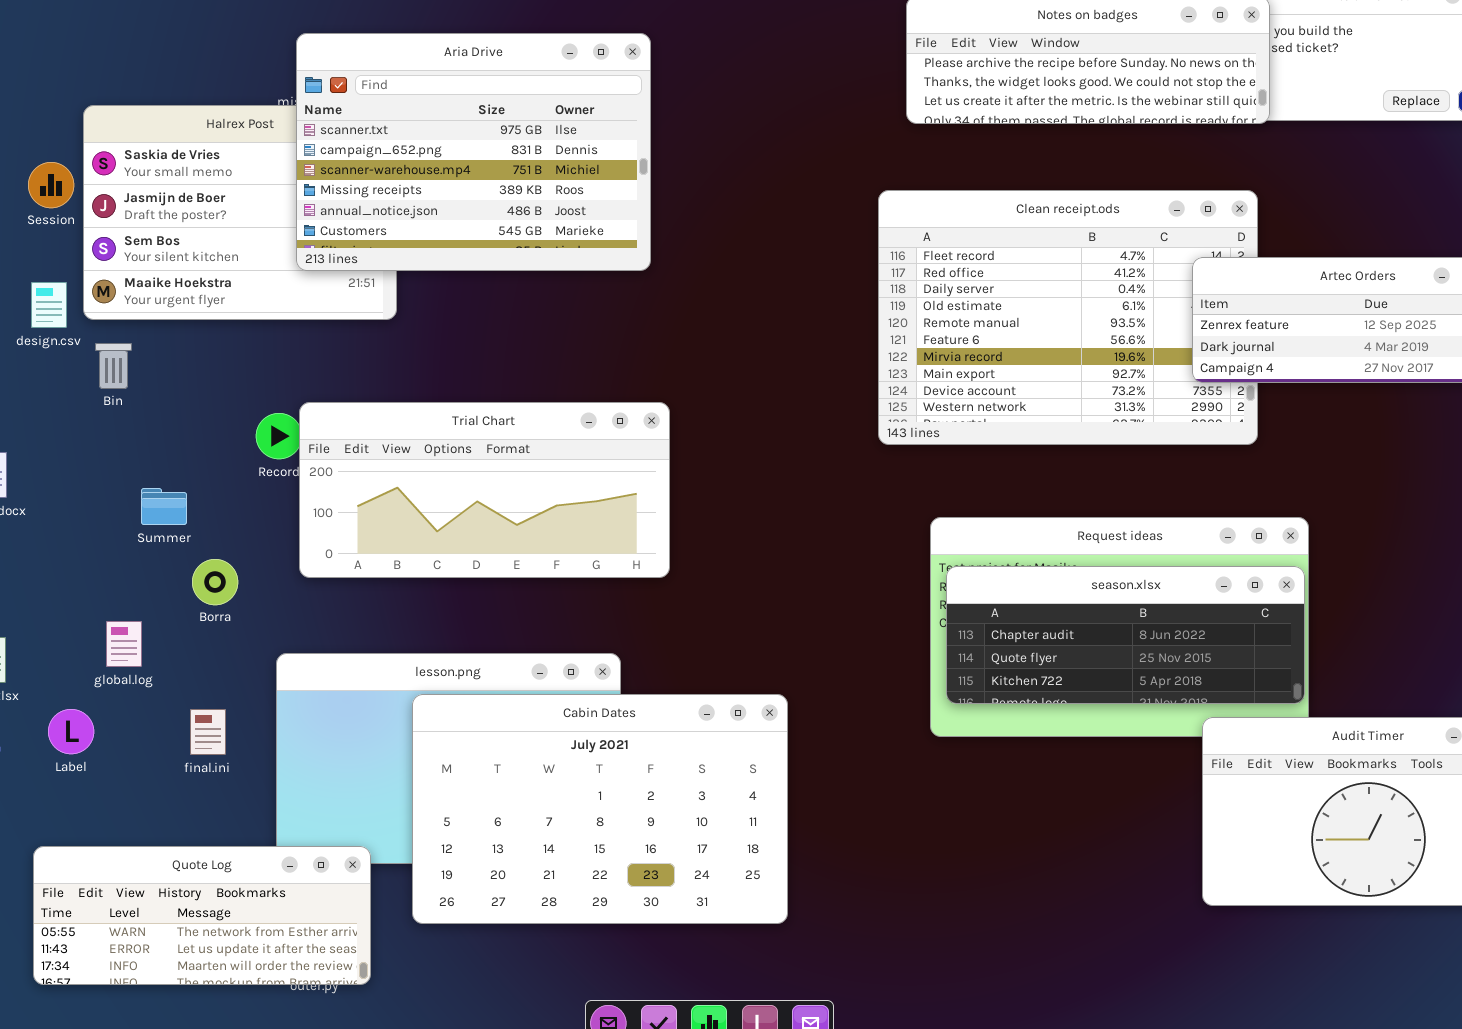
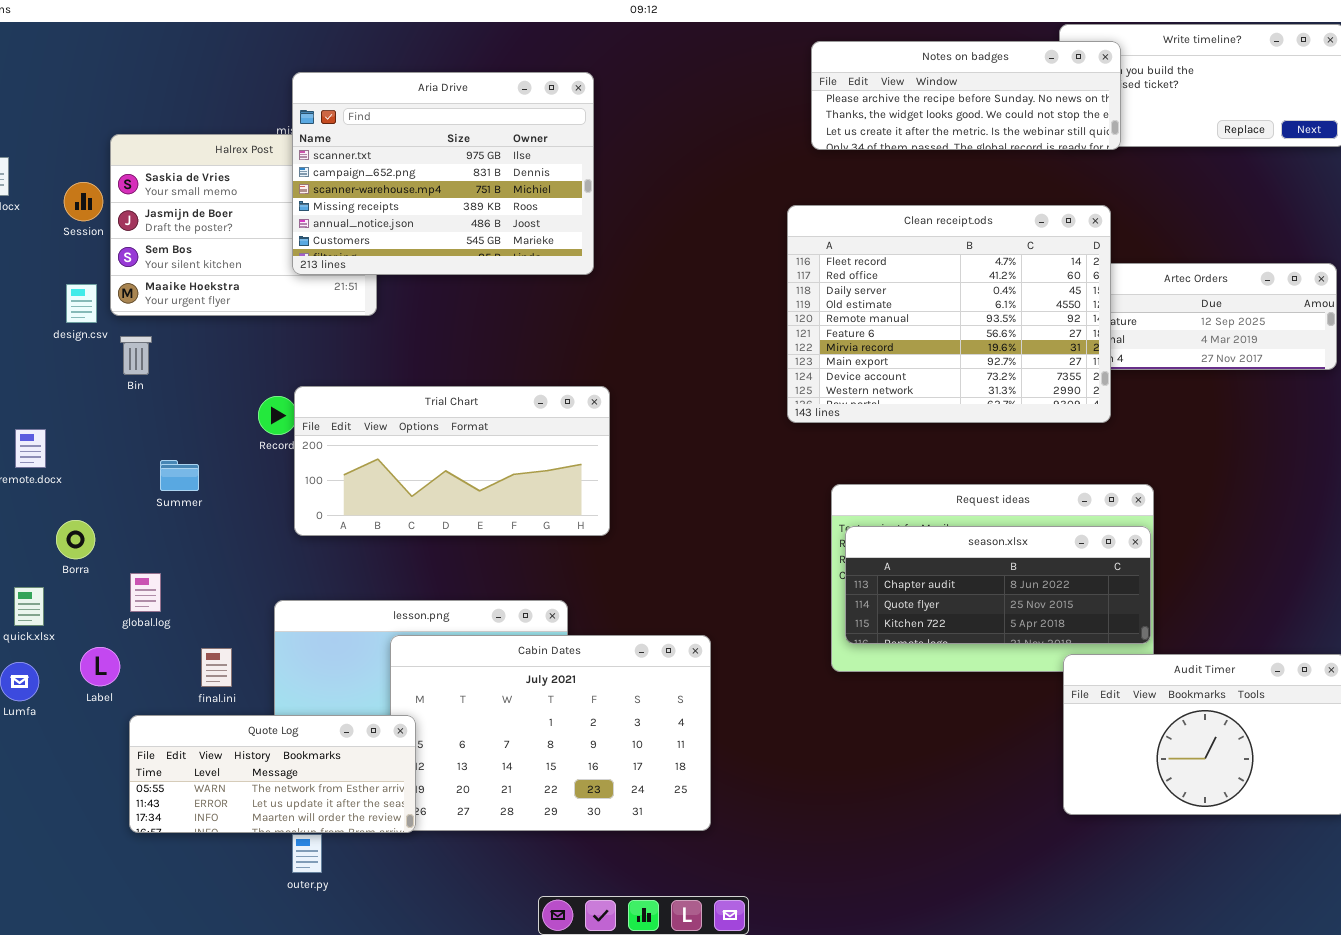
Clean receipt.ods: [878,190,1258,445] -> [787,205,1111,423], raised
Borra: [192,559,238,605] -> [56,520,95,559], moved
Quote Log: [33,846,371,985] -> [129,715,416,833], moved

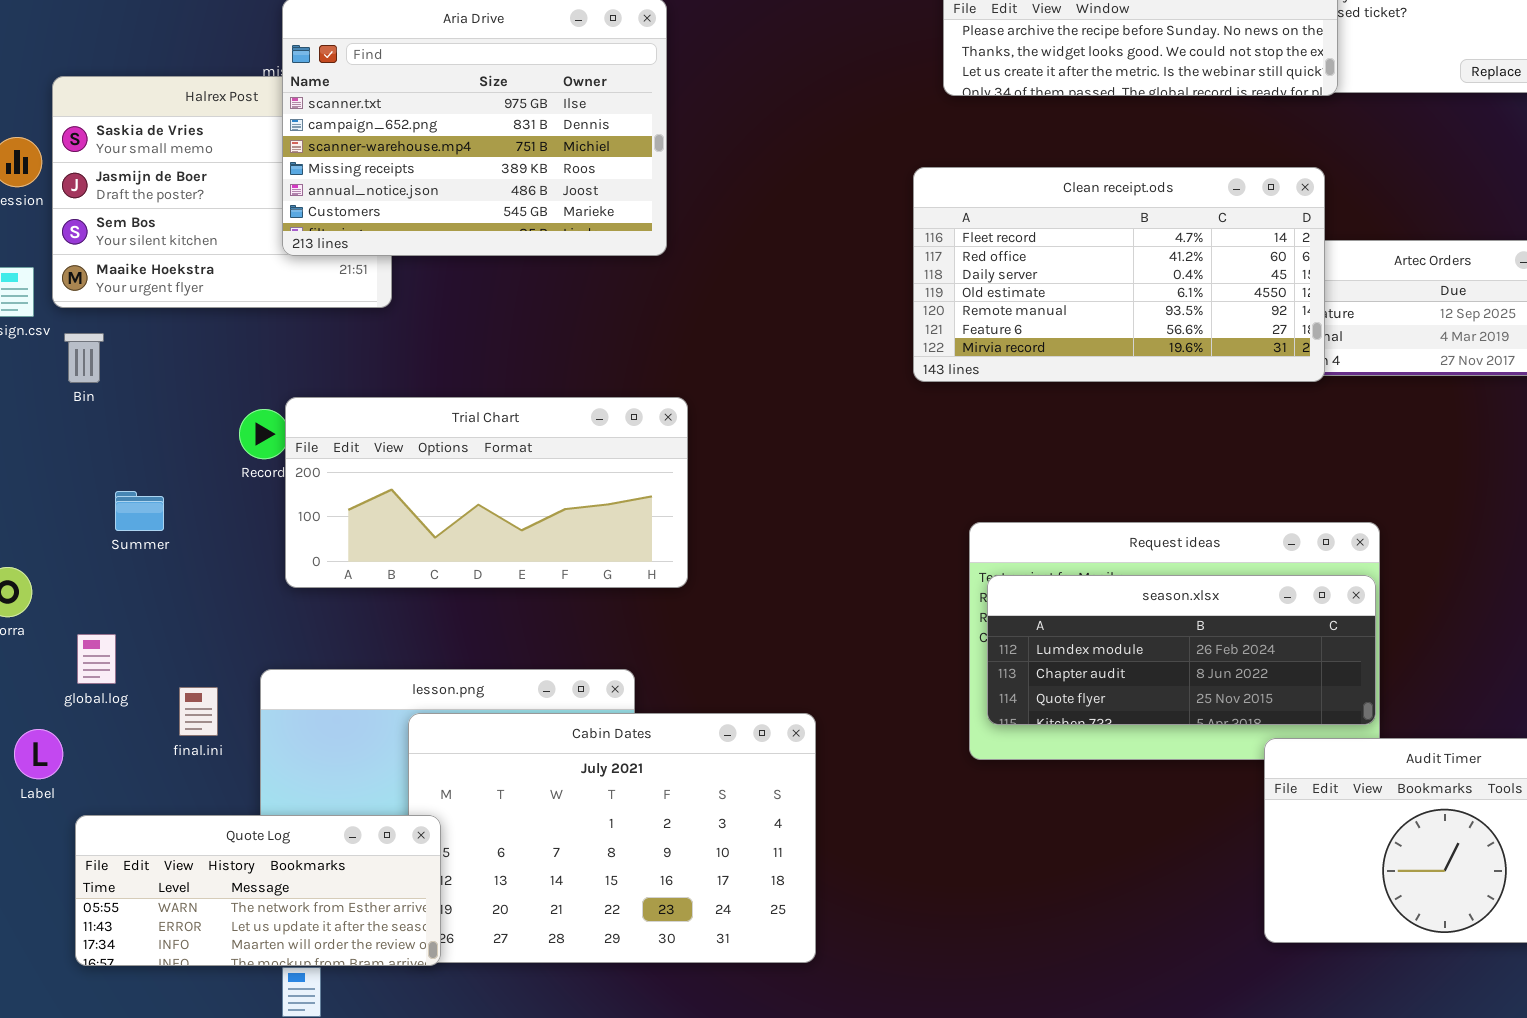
Clean receipt.ods: [787,205,1111,423] -> [913,167,1325,382], resized
season.xlsx: [845,526,1151,644] -> [987,575,1376,725], scrolled up 1 row
final.ini: [201,648,232,687] -> [179,687,218,736], moved

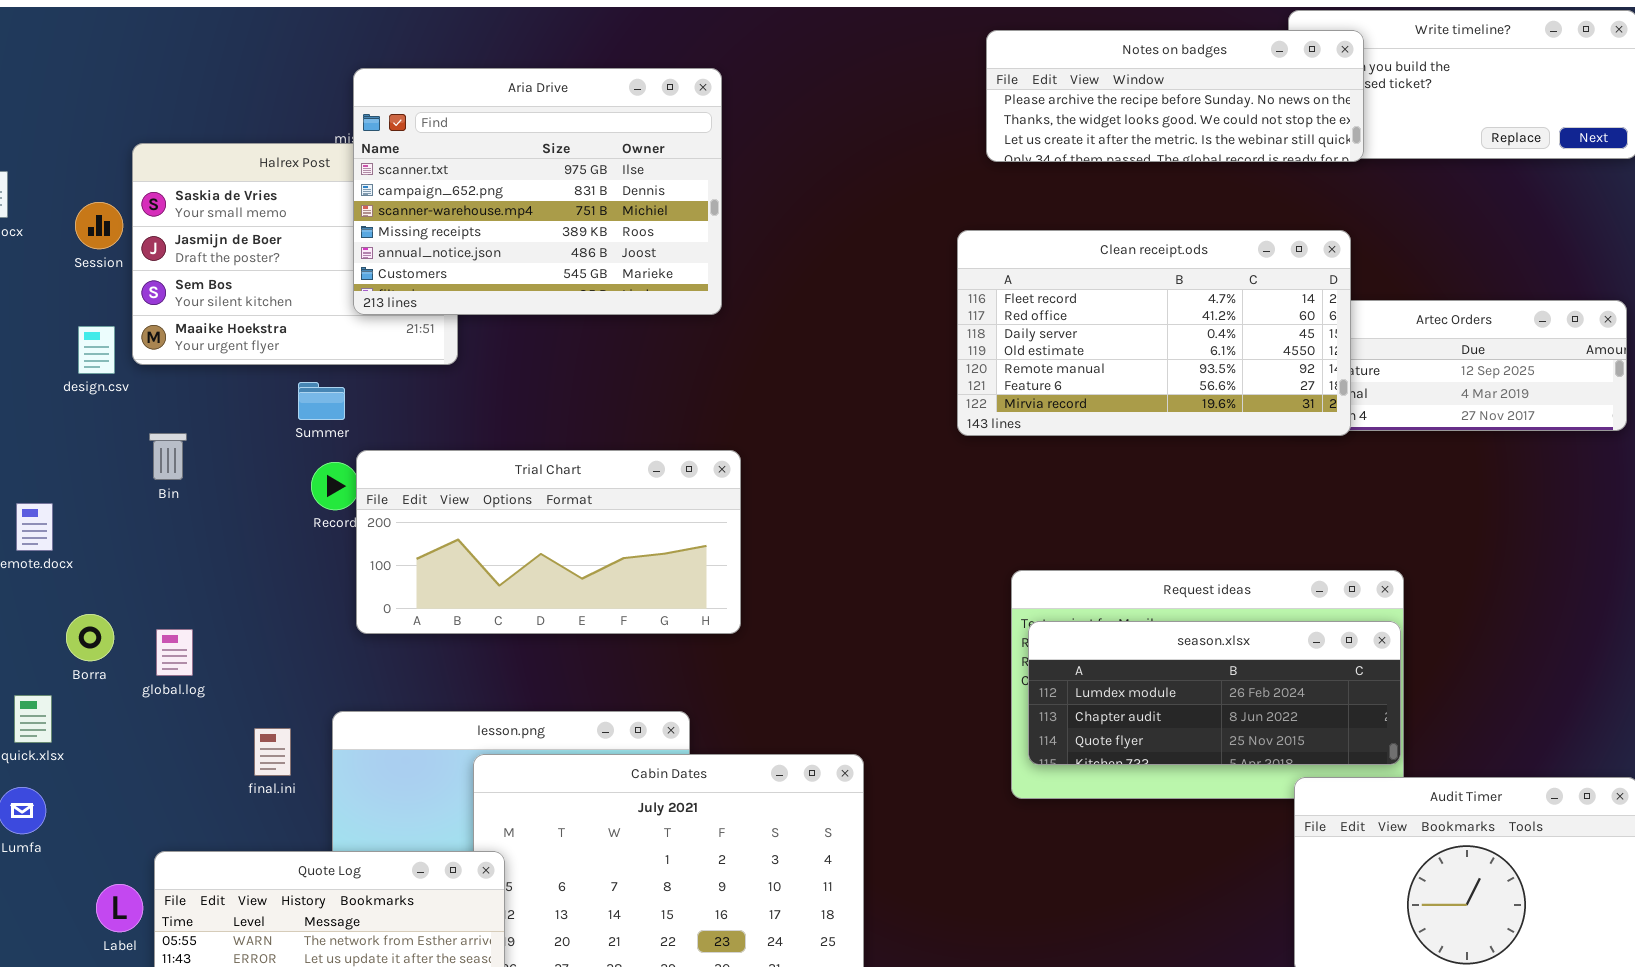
Bin: [64,333,104,383] -> [149,433,187,480], moved
Summer: [115,491,164,531] -> [298,382,345,420], moved
global.log: [77,634,116,684] -> [156,629,193,676], moved
Label: [14,729,63,779] -> [96,884,143,932], moved

